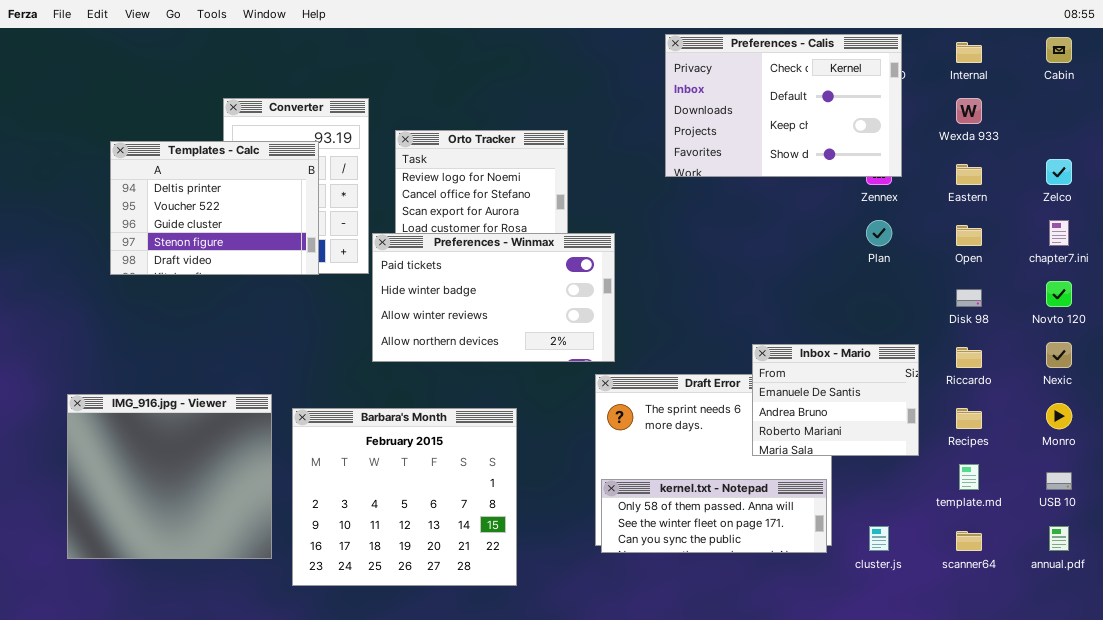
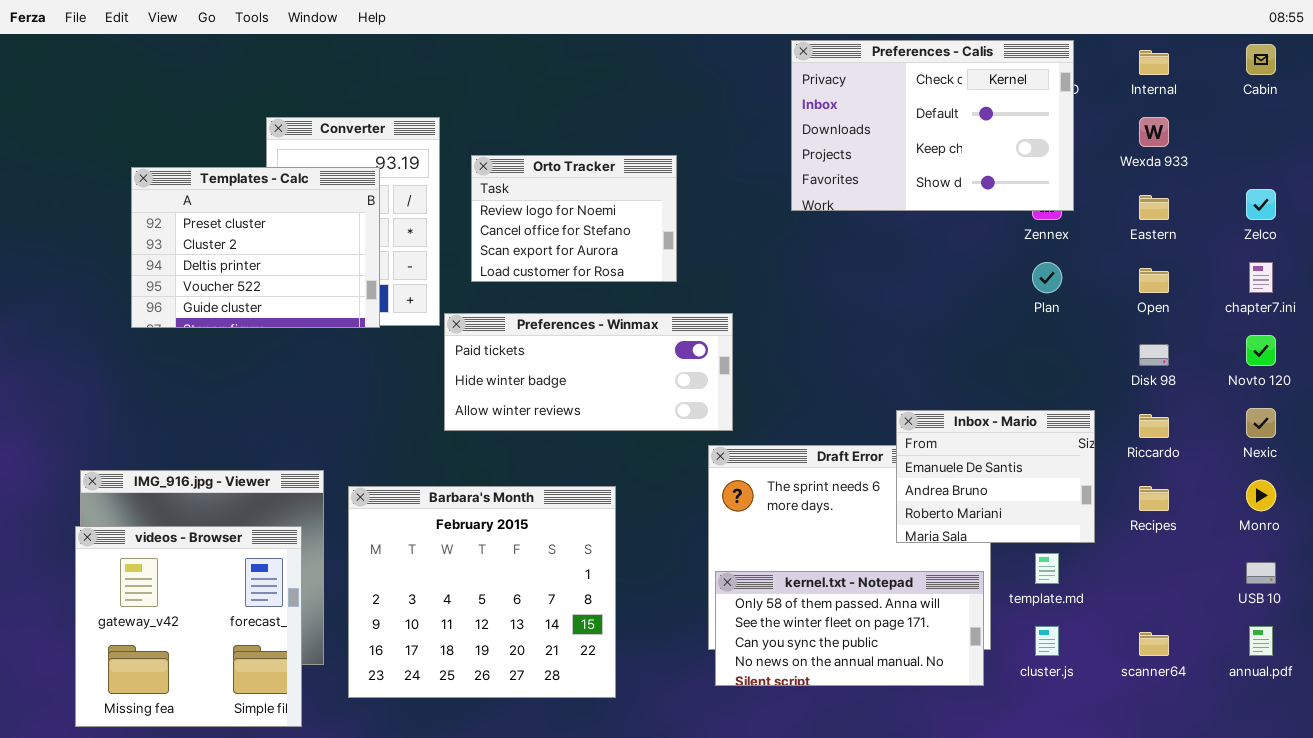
Templates - Calc: [110,141,319,275] -> [131,167,380,328], scrolled up 2 rows
Preferences - Winmax: [372,233,615,362] -> [444,313,733,431], resized
videos - Browser: none -> [75,526,302,727], opened
template.md: [959,464,979,490] -> [1035,553,1059,584], moved
kernel.txt - Notepad: [601,479,827,553] -> [715,571,984,686], resized

